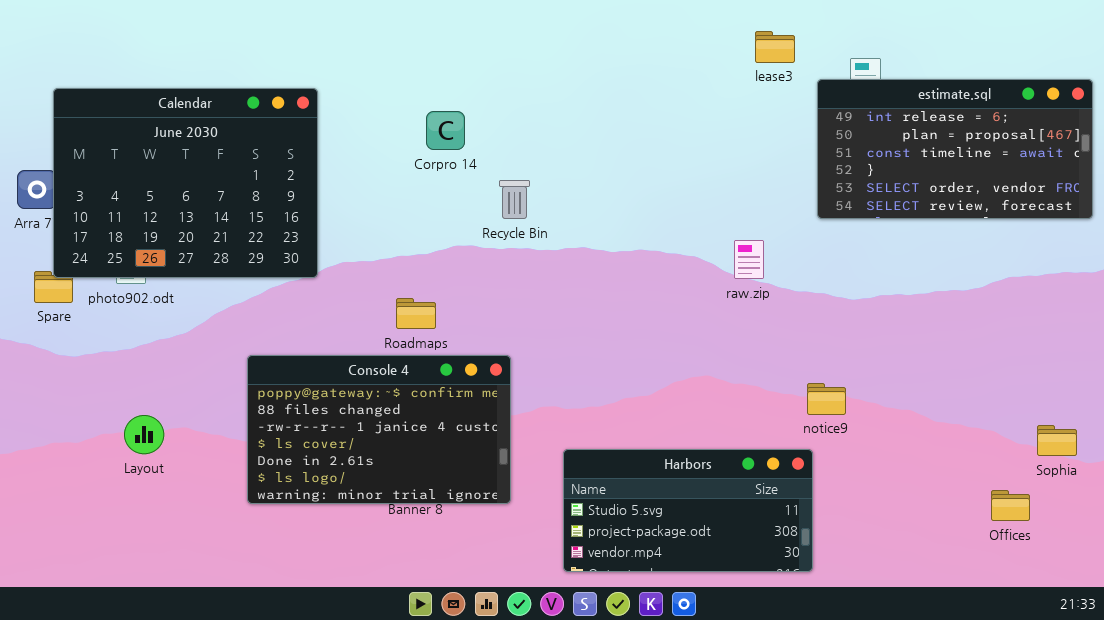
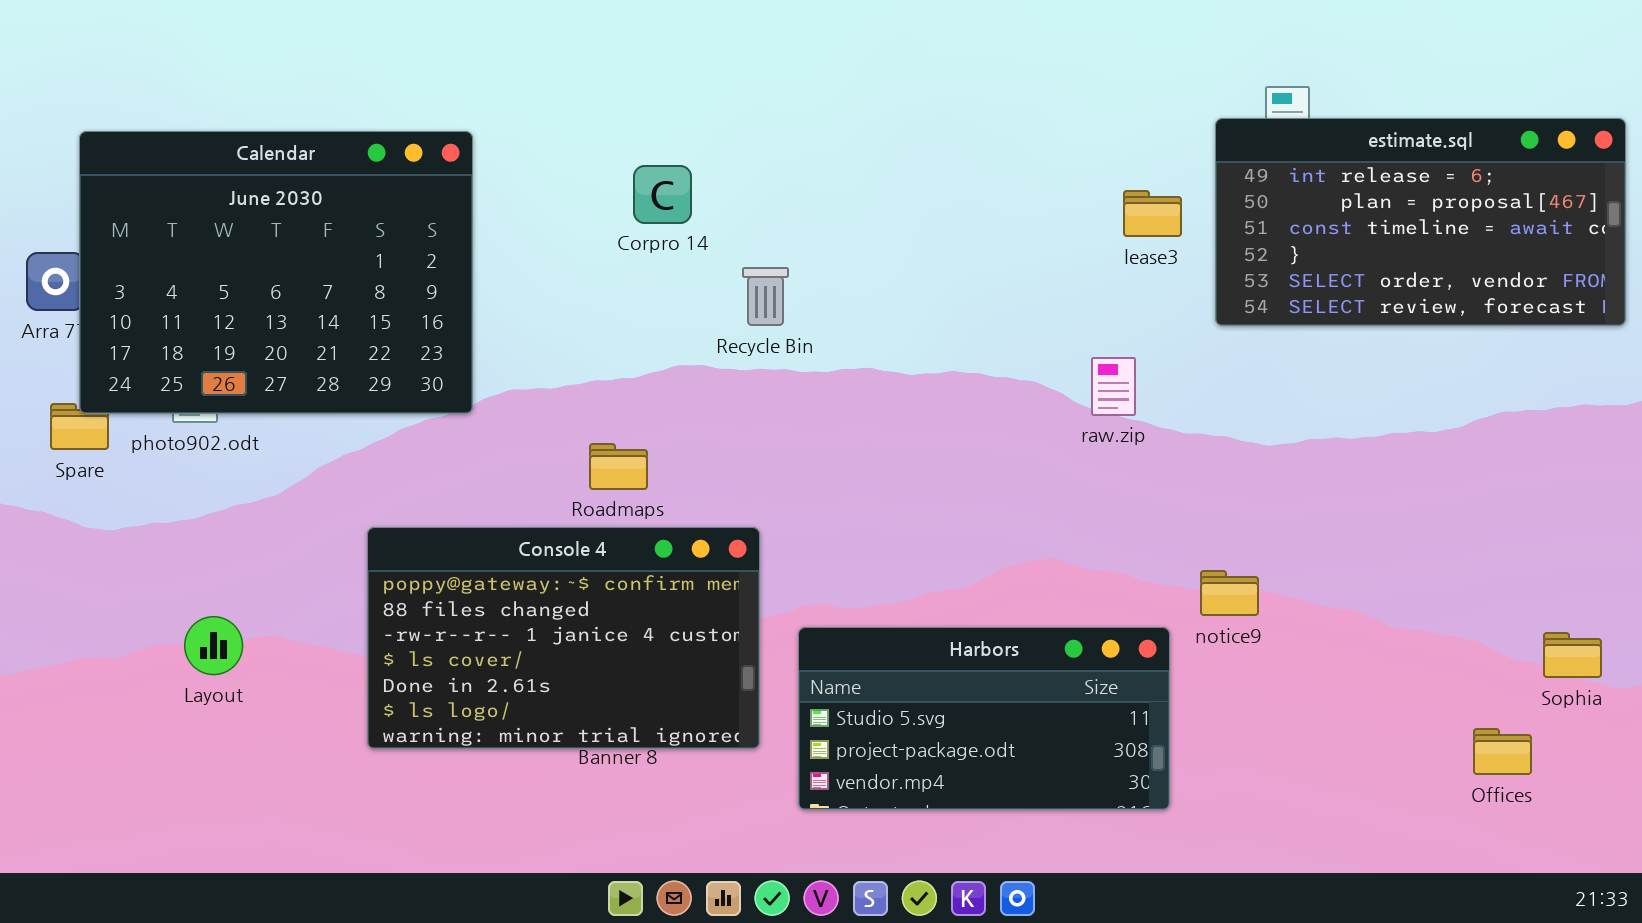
lease3: [755,31,795,63] -> [1123,190,1182,237], moved
Harbors: [563,449,813,572] -> [798,627,1170,810], moved

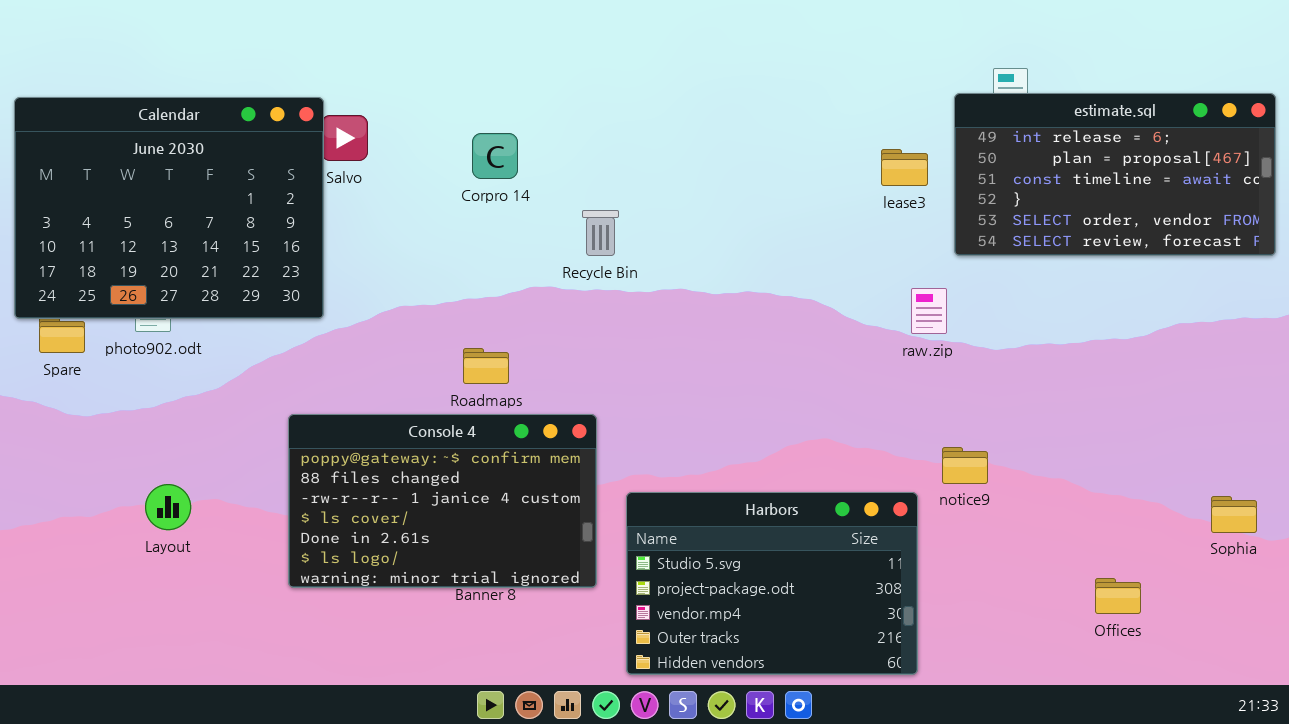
Calendar: [79,131,473,414] -> [14,97,324,319], moved
Corpro 14: [633,165,692,224] -> [472,133,518,179], moved
raw.zip: [1091,357,1136,416] -> [911,288,947,334], moved
Harbors: [798,627,1170,810] -> [626,492,918,675], resized
Offices: [1473,728,1532,775] -> [1095,578,1141,614], moved

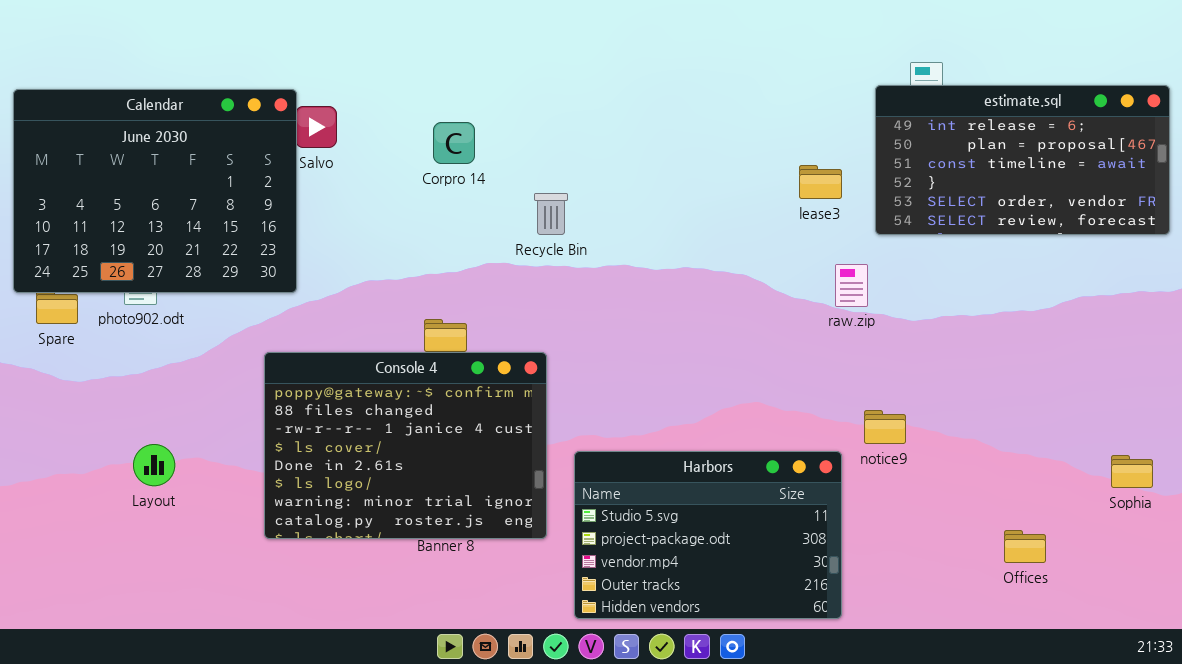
lease3: [881,149,928,186] -> [799,165,842,199], moved
Console 4: [288,414,597,588] -> [264,352,547,539], resized

